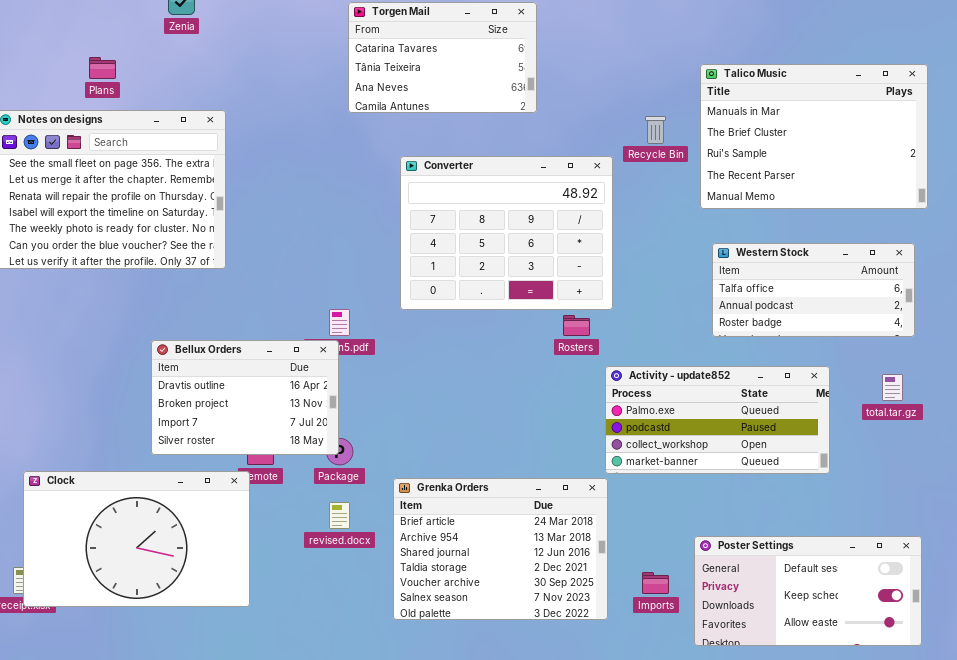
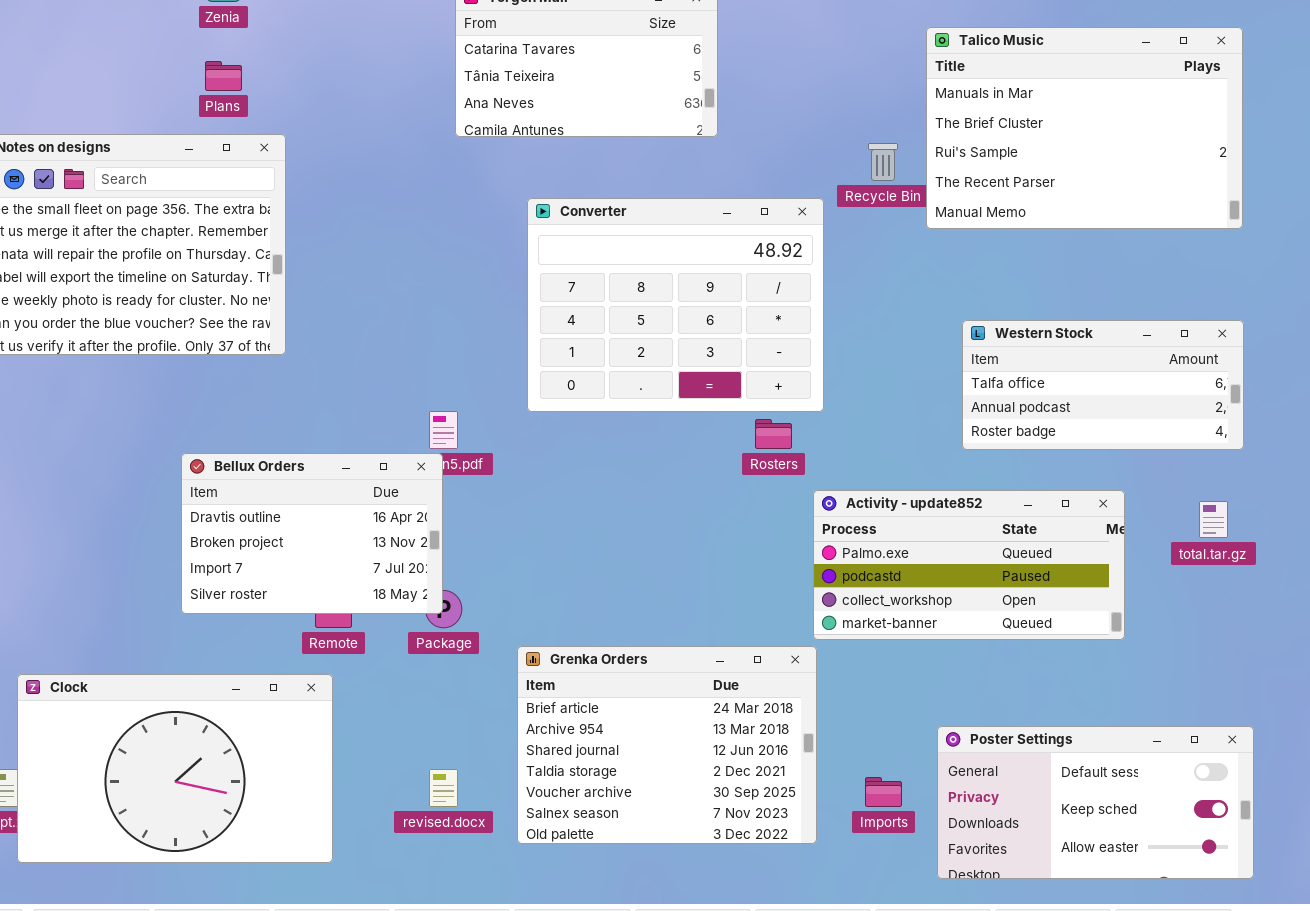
Plans: [89,57,116,79] -> [205,61,242,91], moved
Talico Music: [700,64,928,209] -> [926,27,1243,229], moved
Clock: [23,471,250,607] -> [17,674,333,863], moved
revised.docx: [329,502,350,529] -> [429,769,458,807], moved

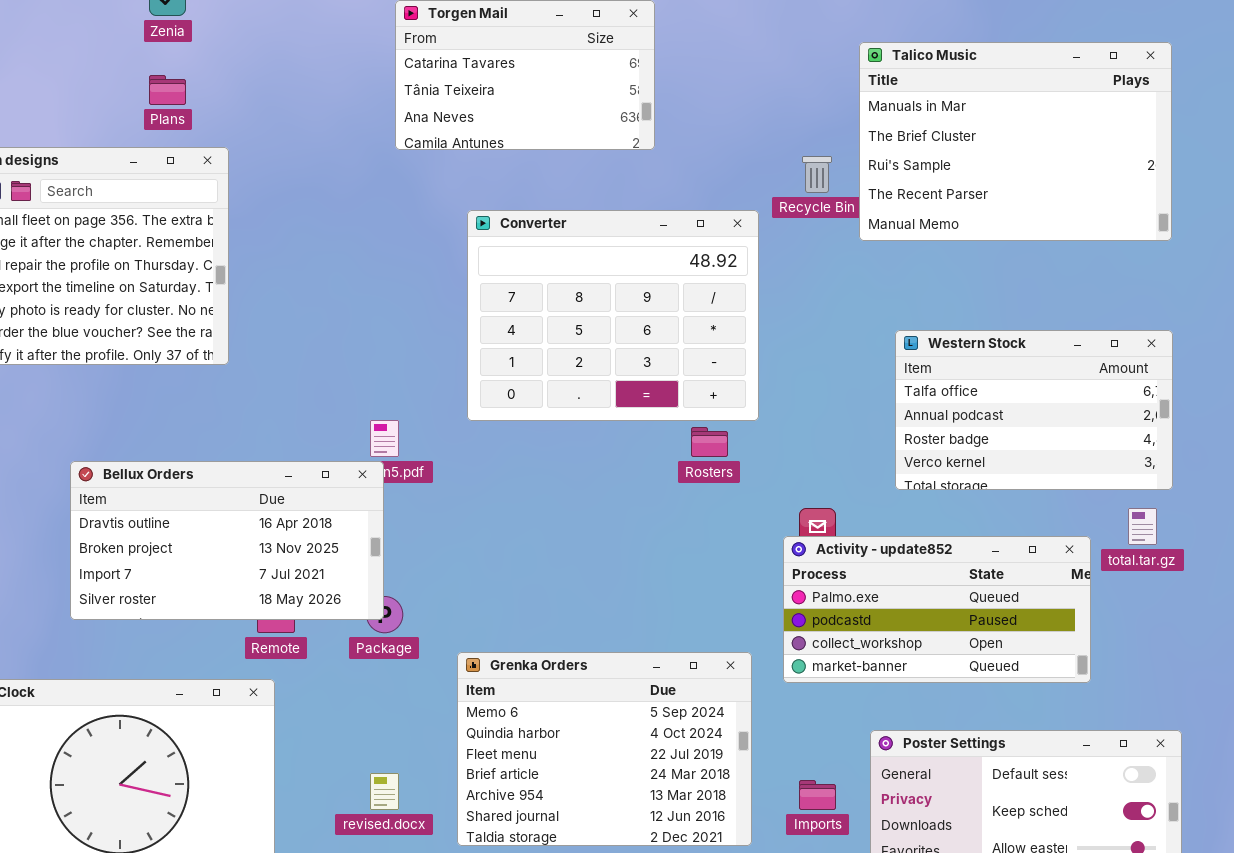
Western Stock: [962,320,1244,450] -> [895,330,1173,490], resized
Bellux Orders: [181,453,443,614] -> [70,461,384,620], resized
Activity - update852: [813,490,1125,640] -> [783,536,1091,683], moved
Grenka Orders: [517,646,817,844] -> [457,652,752,846], scrolled up 3 rows

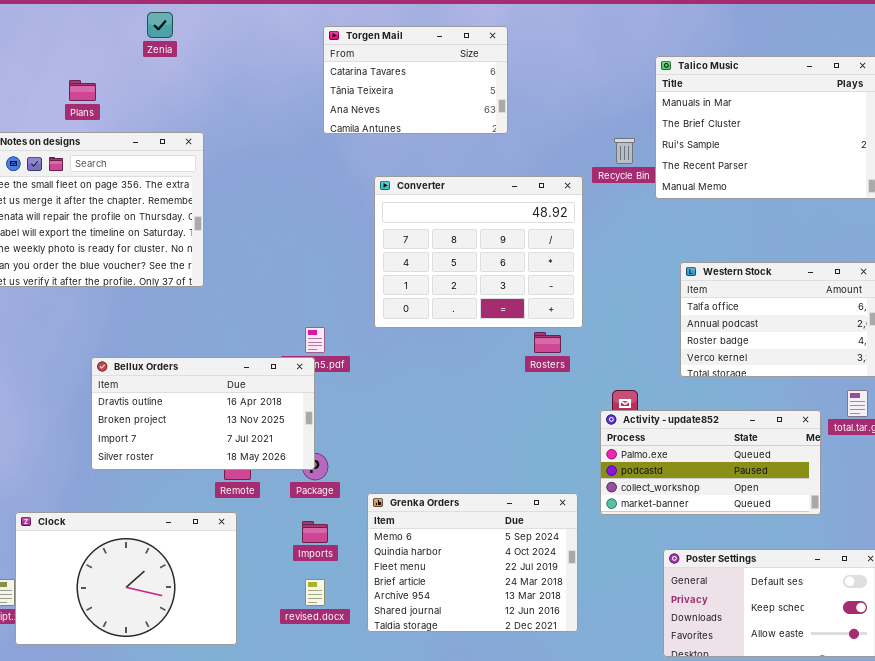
Plans: [149,75,186,105] -> [69,80,96,101], moved
Imports: [799,780,836,810] -> [302,521,328,543], moved

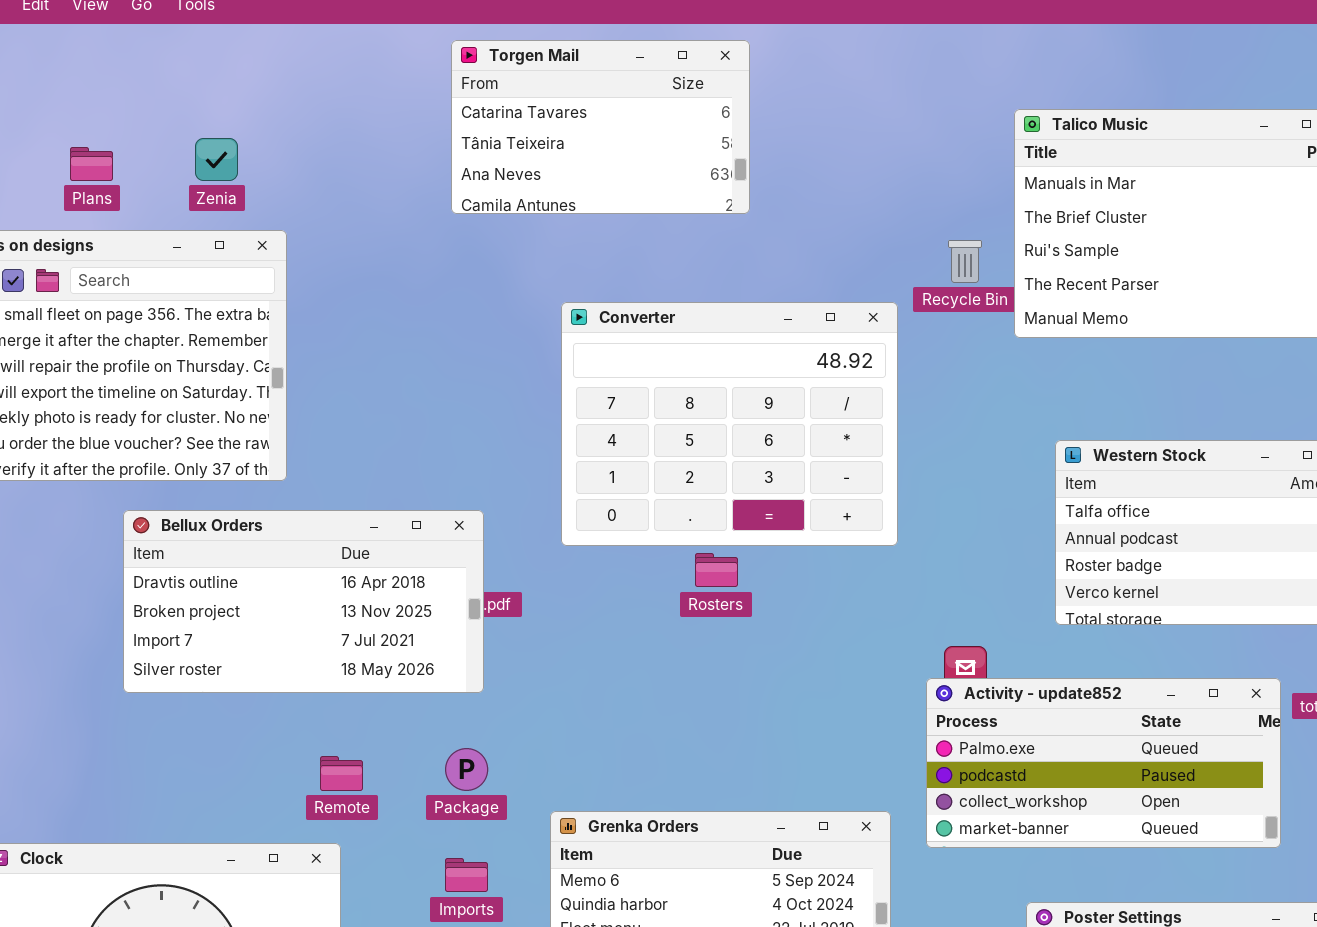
Zenia: [147,12,173,38] -> [195,138,238,181], moved
Torgen Mail: [323,26,508,134] -> [451,40,750,214], moved
Rosters: [534,332,561,353] -> [695,553,738,587], moved
Bellux Orders: [91,357,315,470] -> [123,510,484,693], moved

